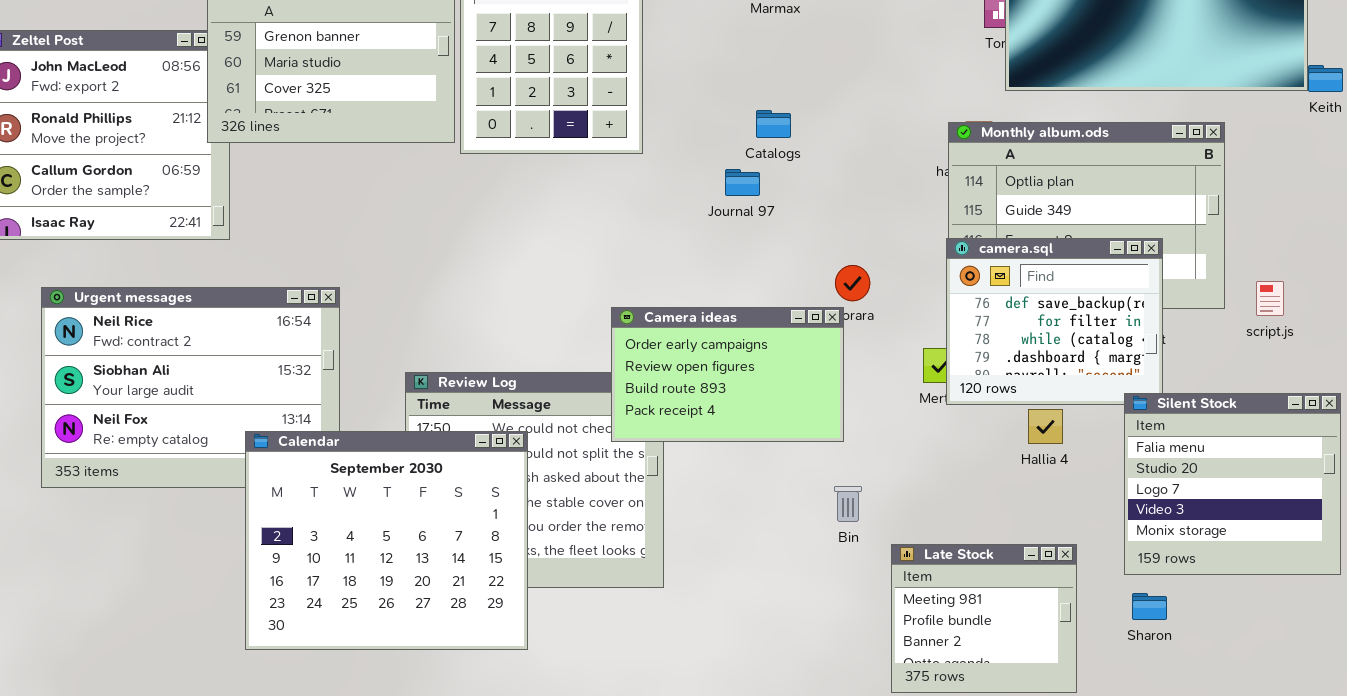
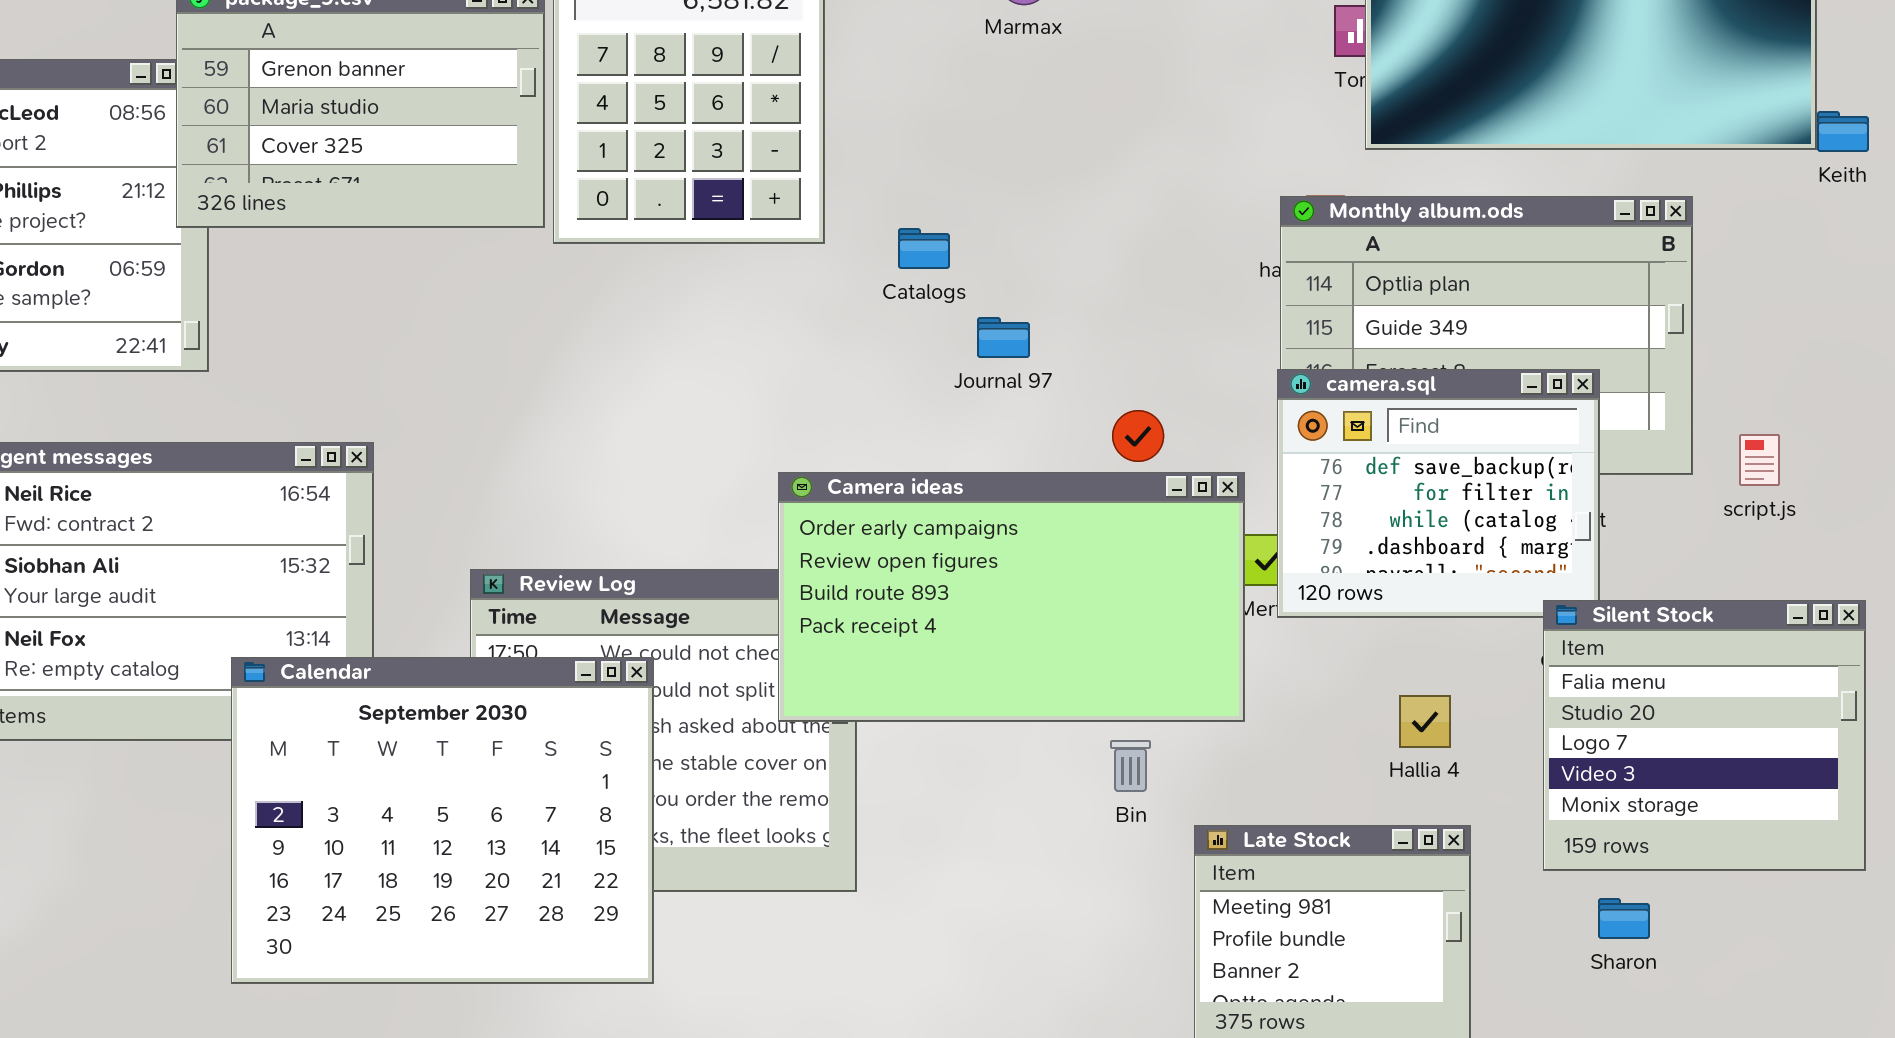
Catalogs: [756,110,791,138] -> [898,228,950,269], moved
Journal 97: [725,169,760,196] -> [977,317,1030,358], moved
Camera ideas: [611,307,844,442] -> [778,472,1245,722], resized
Hallia 4: [1028,409,1063,444] -> [1399,695,1451,748], moved
Sharon: [1132,593,1167,620] -> [1598,898,1650,939], moved

